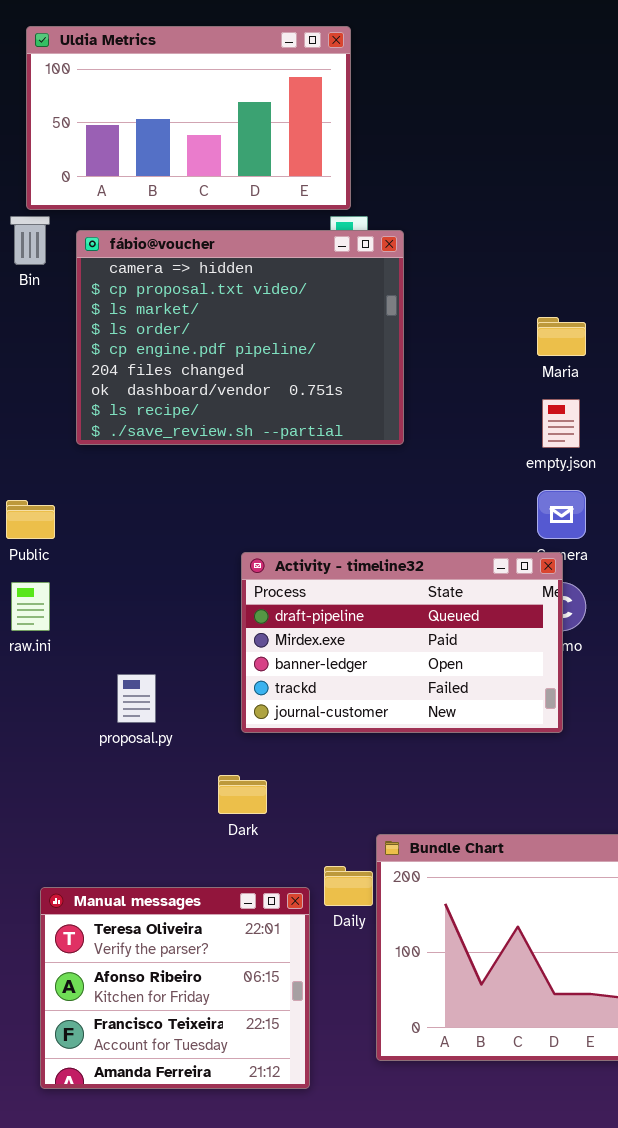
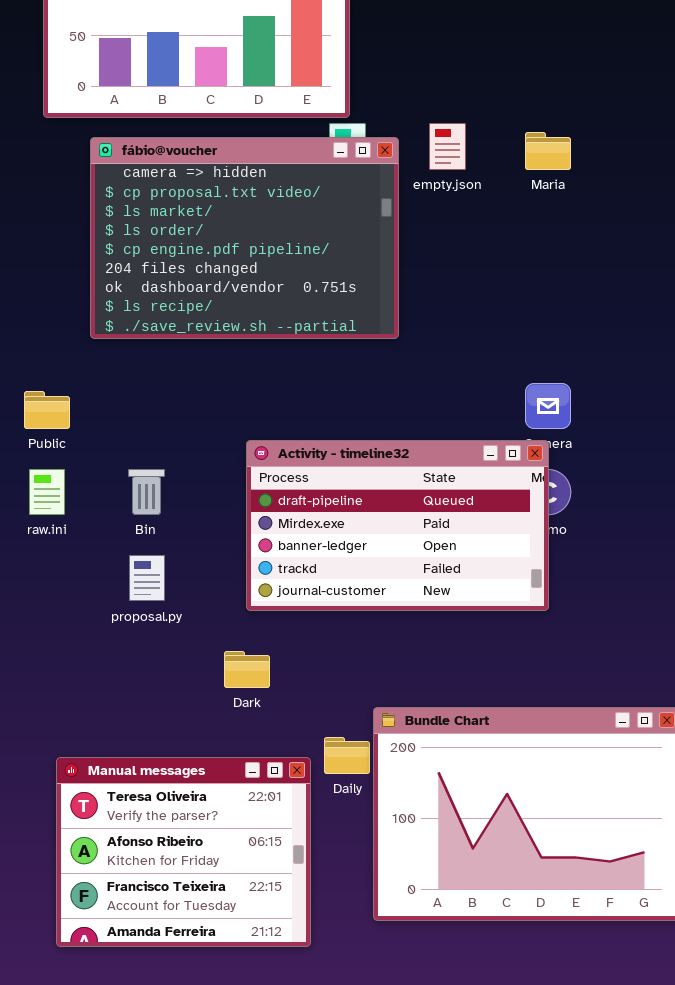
Bin: [10,216,50,265] -> [128,469,165,515], moved
Maria: [537,317,586,356] -> [525,132,571,170], moved
empty.json: [542,399,580,448] -> [429,123,466,170], moved

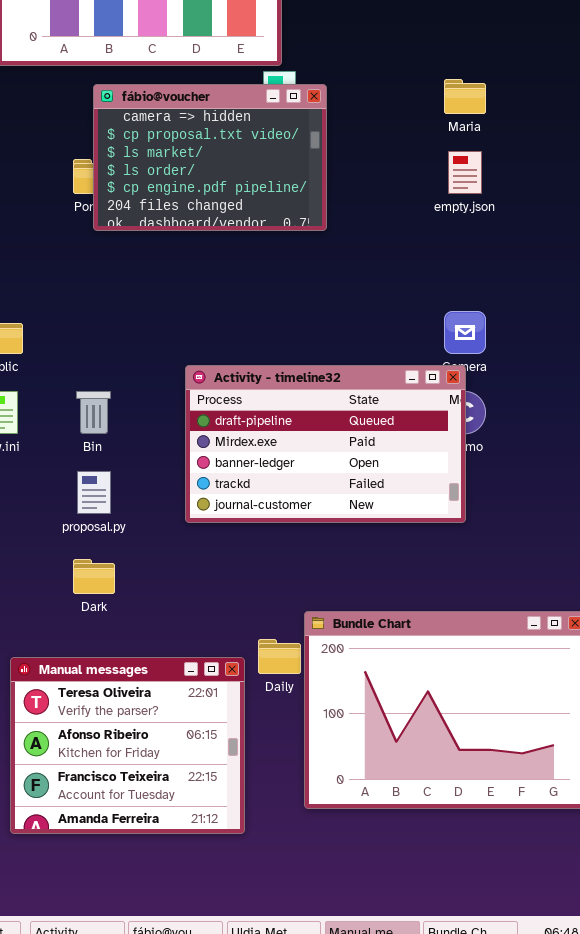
empty.json: [429,123,466,170] -> [448,151,482,194], moved
fábio@voucher: [90,137,399,339] -> [93,84,327,231], resized
Dark: [224,651,270,688] -> [73,559,115,594], moved

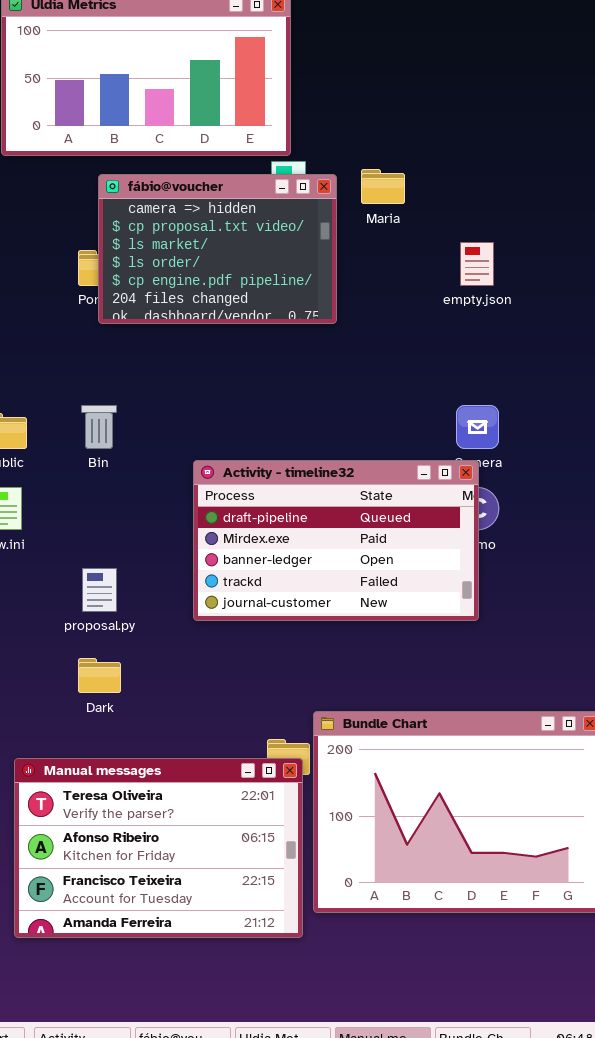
Maria: [444,79,486,114] -> [361,169,405,204], moved
Bin: [76,391,111,434] -> [81,405,117,449], moved
Manual messages: [10,657,245,834] -> [14,758,303,938], resized

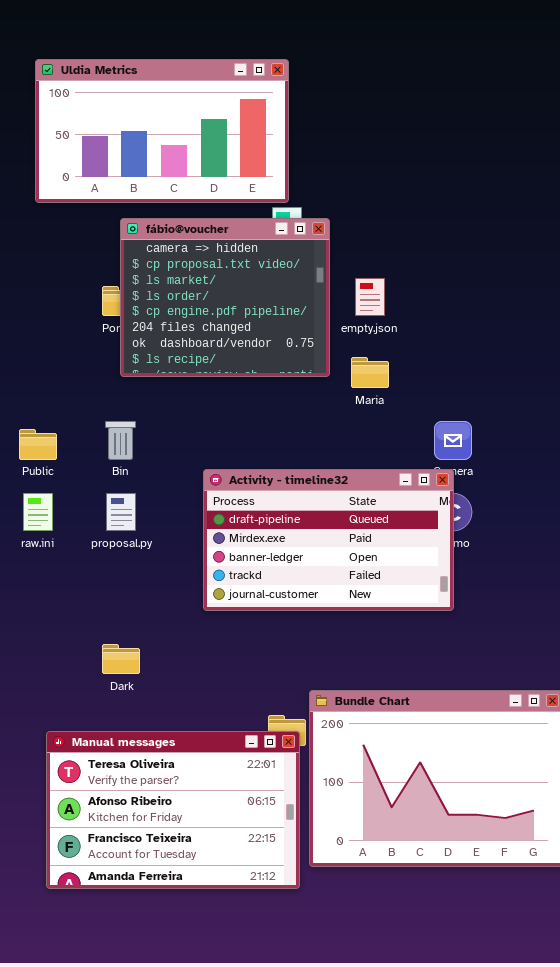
Maria: [361,169,405,204] -> [351,357,389,388], moved
fábio@voucher: [98,174,337,324] -> [120,218,330,377], resized
empty.json: [460,242,494,286] -> [355,278,385,316], moved
proposal.py: [82,568,117,612] -> [106,493,136,531], moved

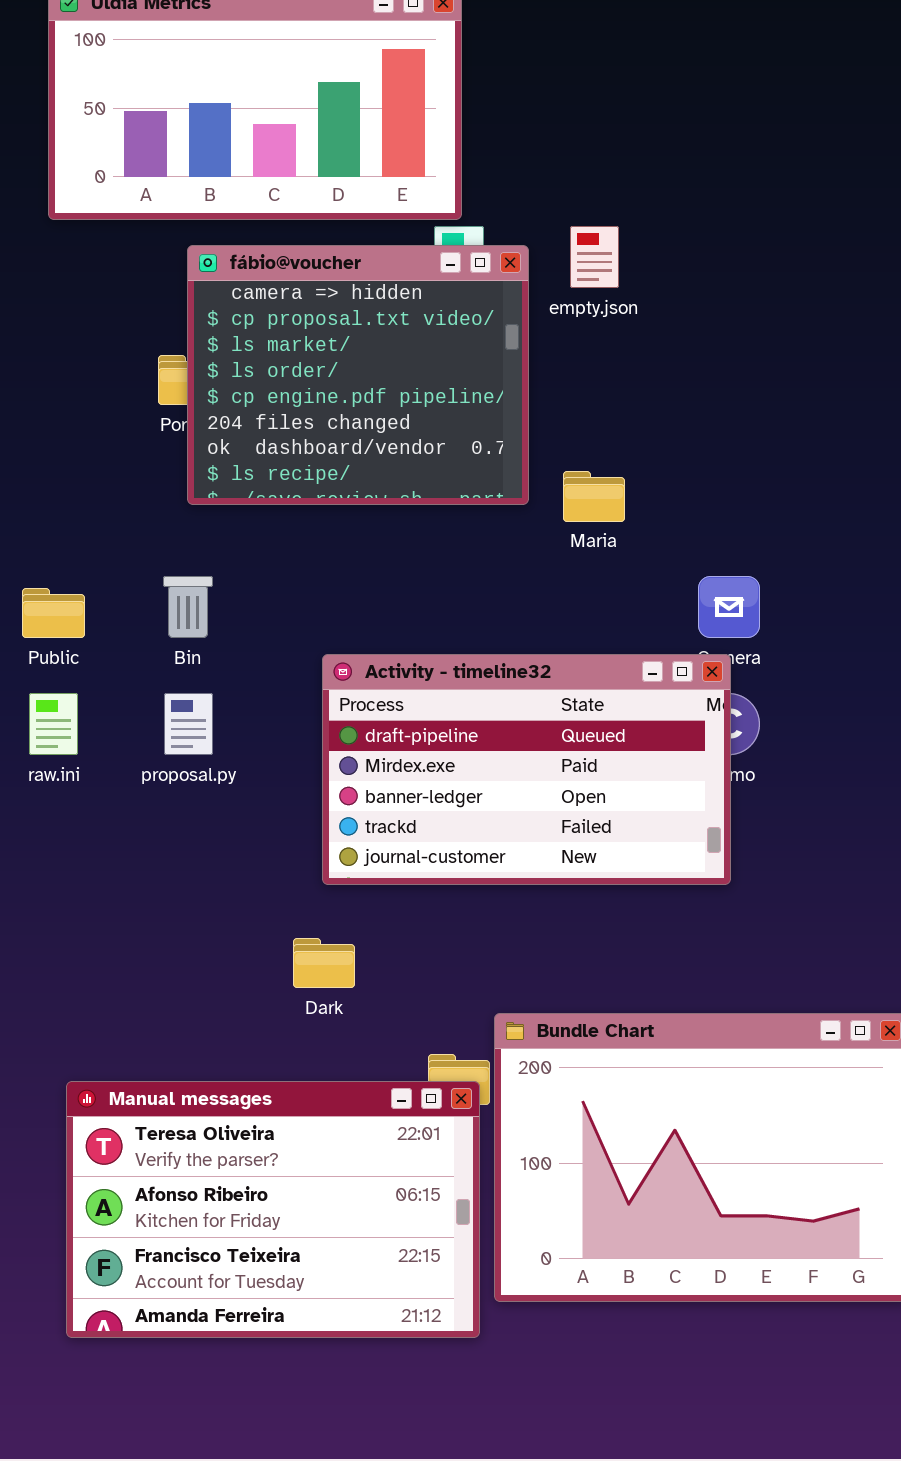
empty.json: [355,278,385,316] -> [570,226,619,288], moved
Dark: [102,644,140,674] -> [293,938,355,988], moved

